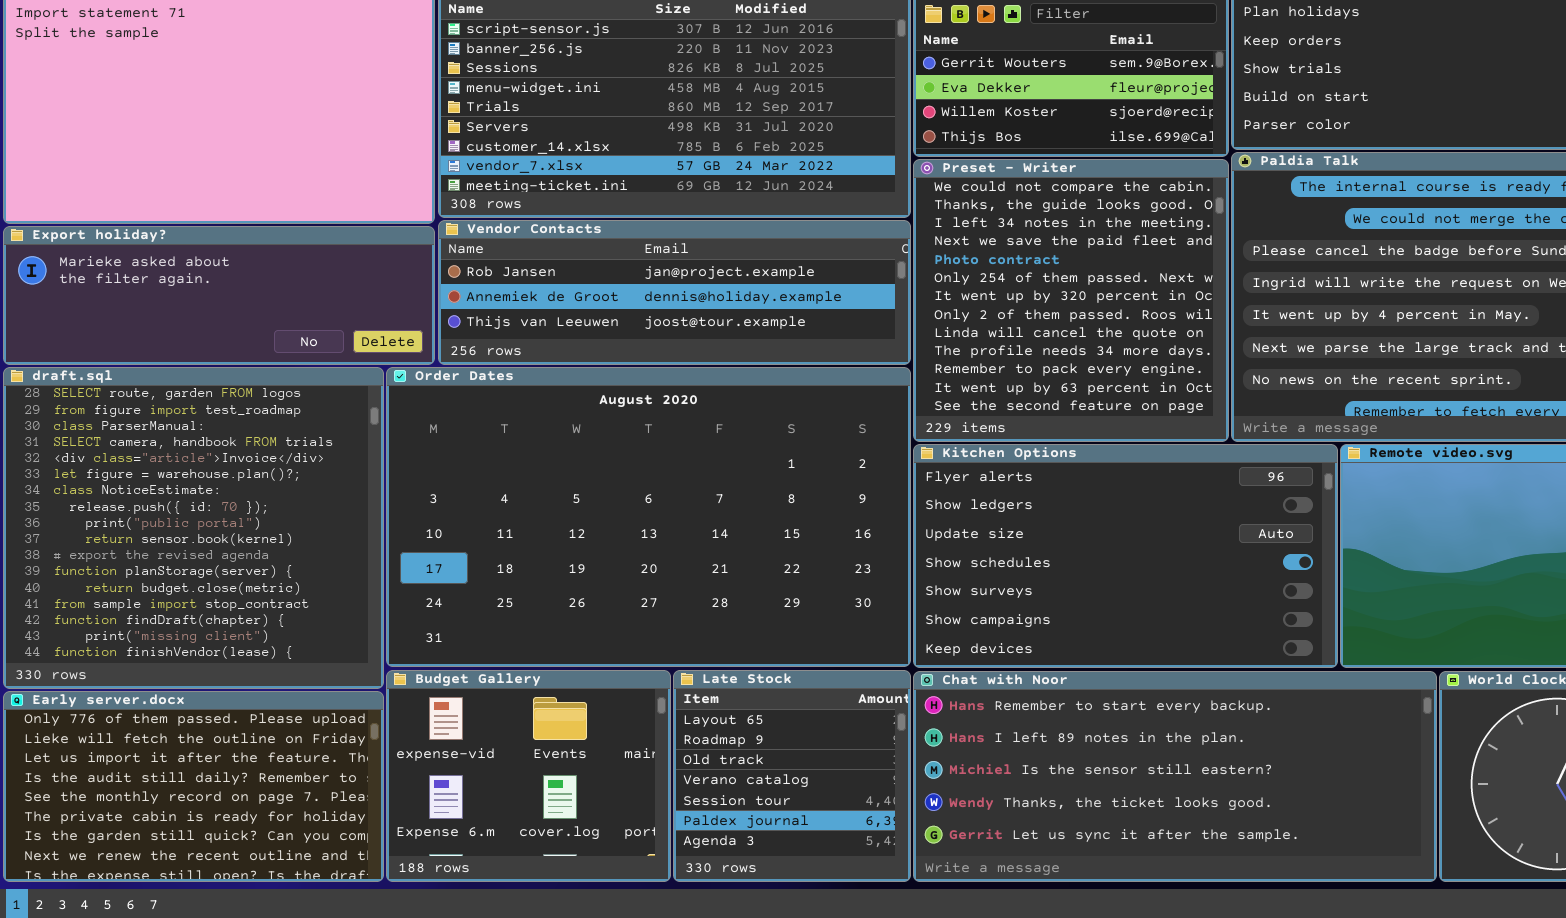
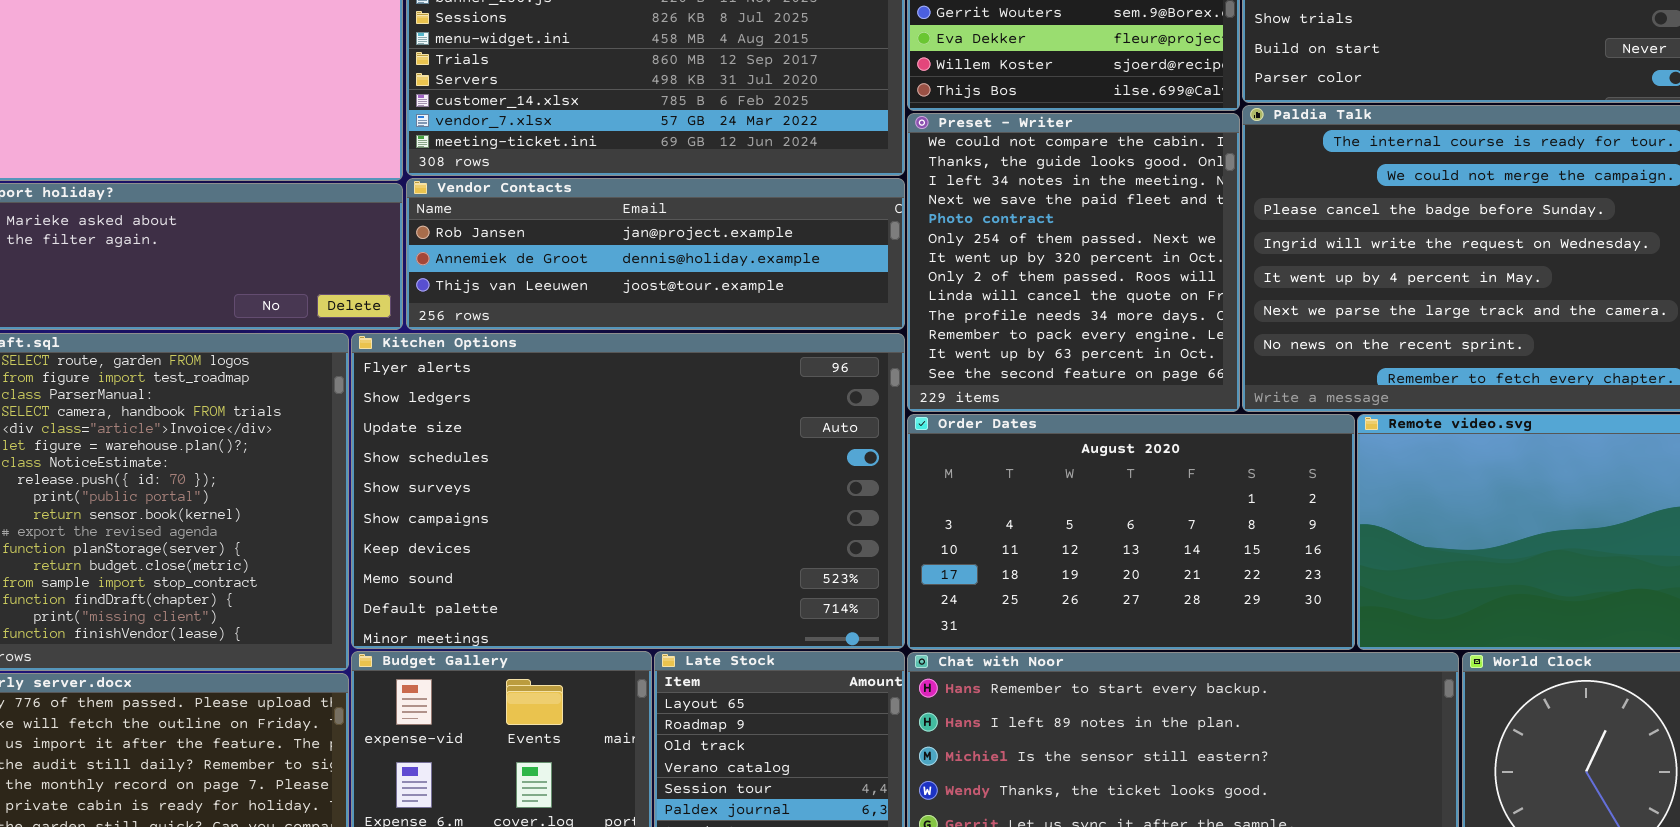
Order Dates: [386,367,911,667] -> [907,414,1355,650], moved, resized
Kitchen Options: [913,444,1338,668] -> [351,333,905,649], moved, resized

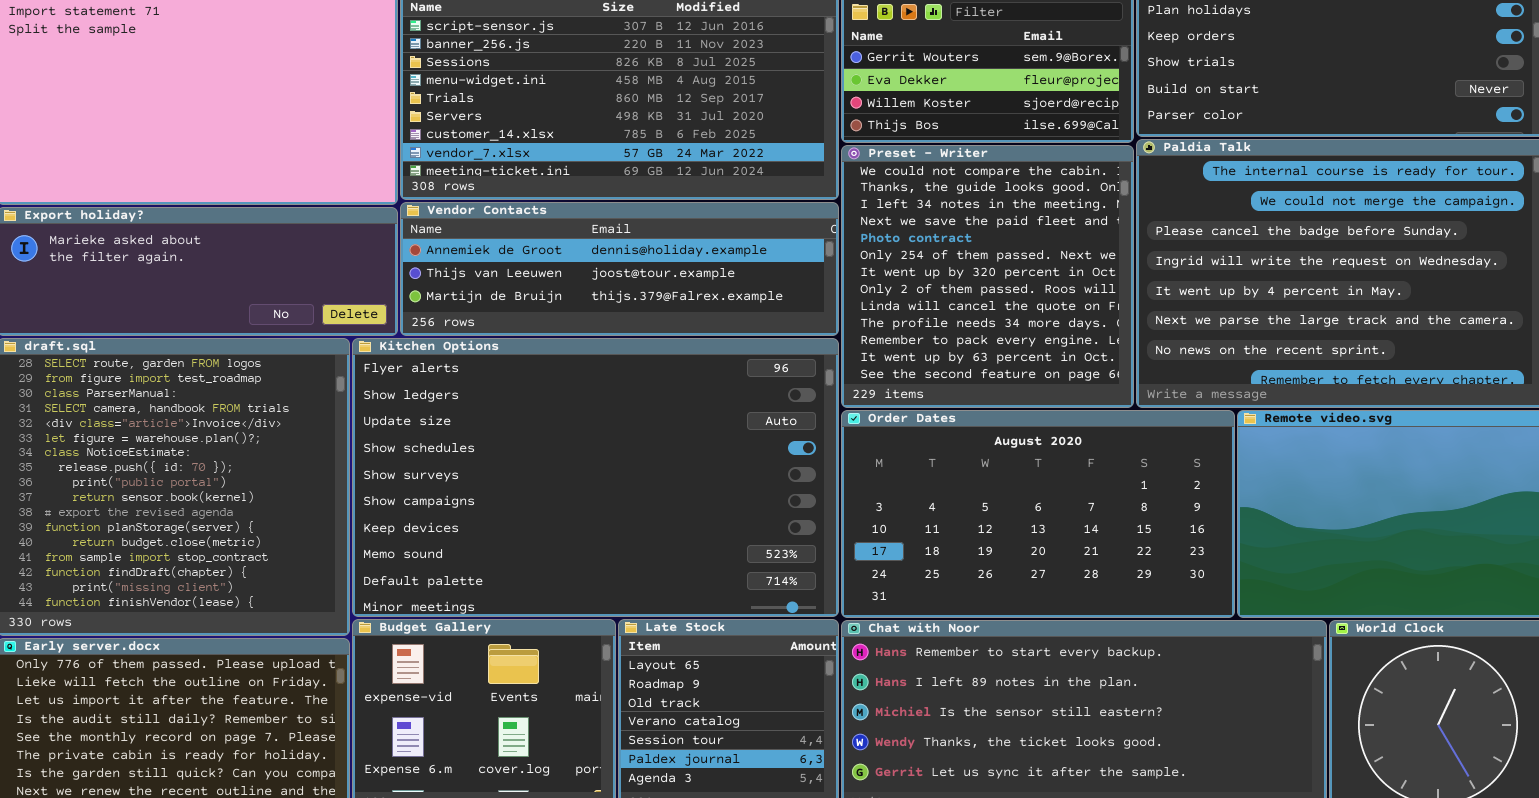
Vendor Contacts: [406,178,905,330] -> [400,202,839,336], scrolled down 1 row

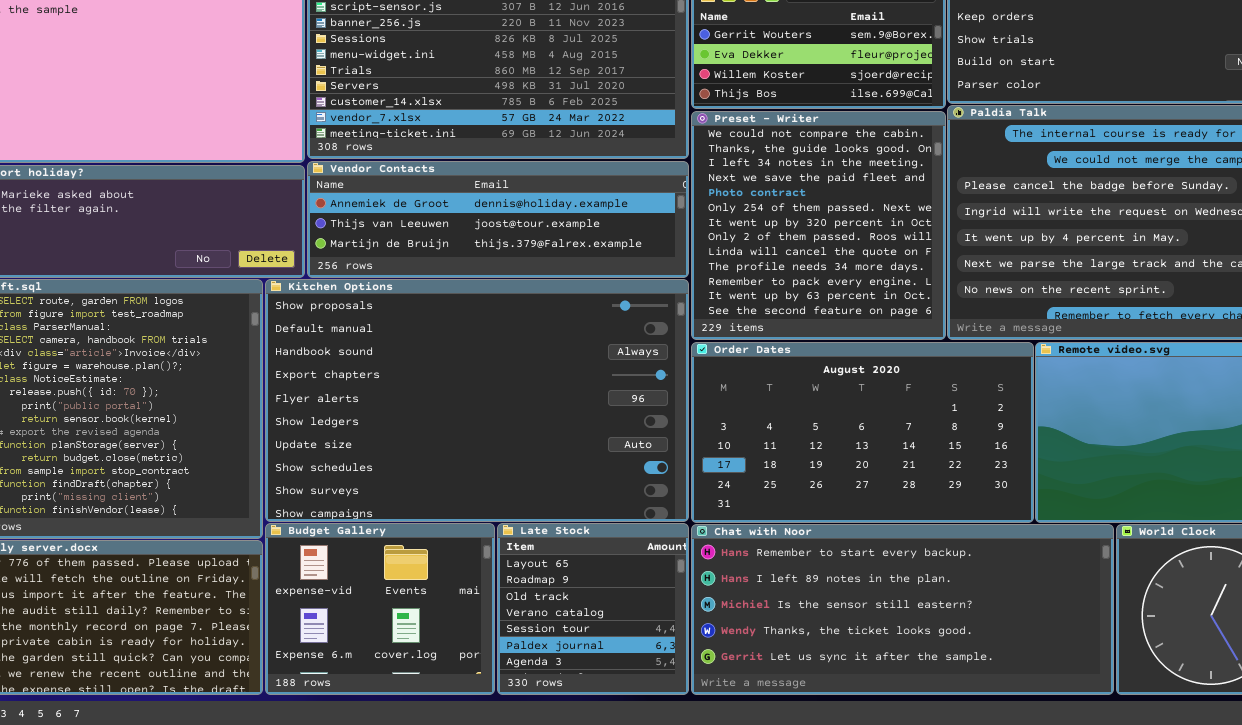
Kitchen Options: [352,338,839,617] -> [265,279,689,522], scrolled up 4 rows

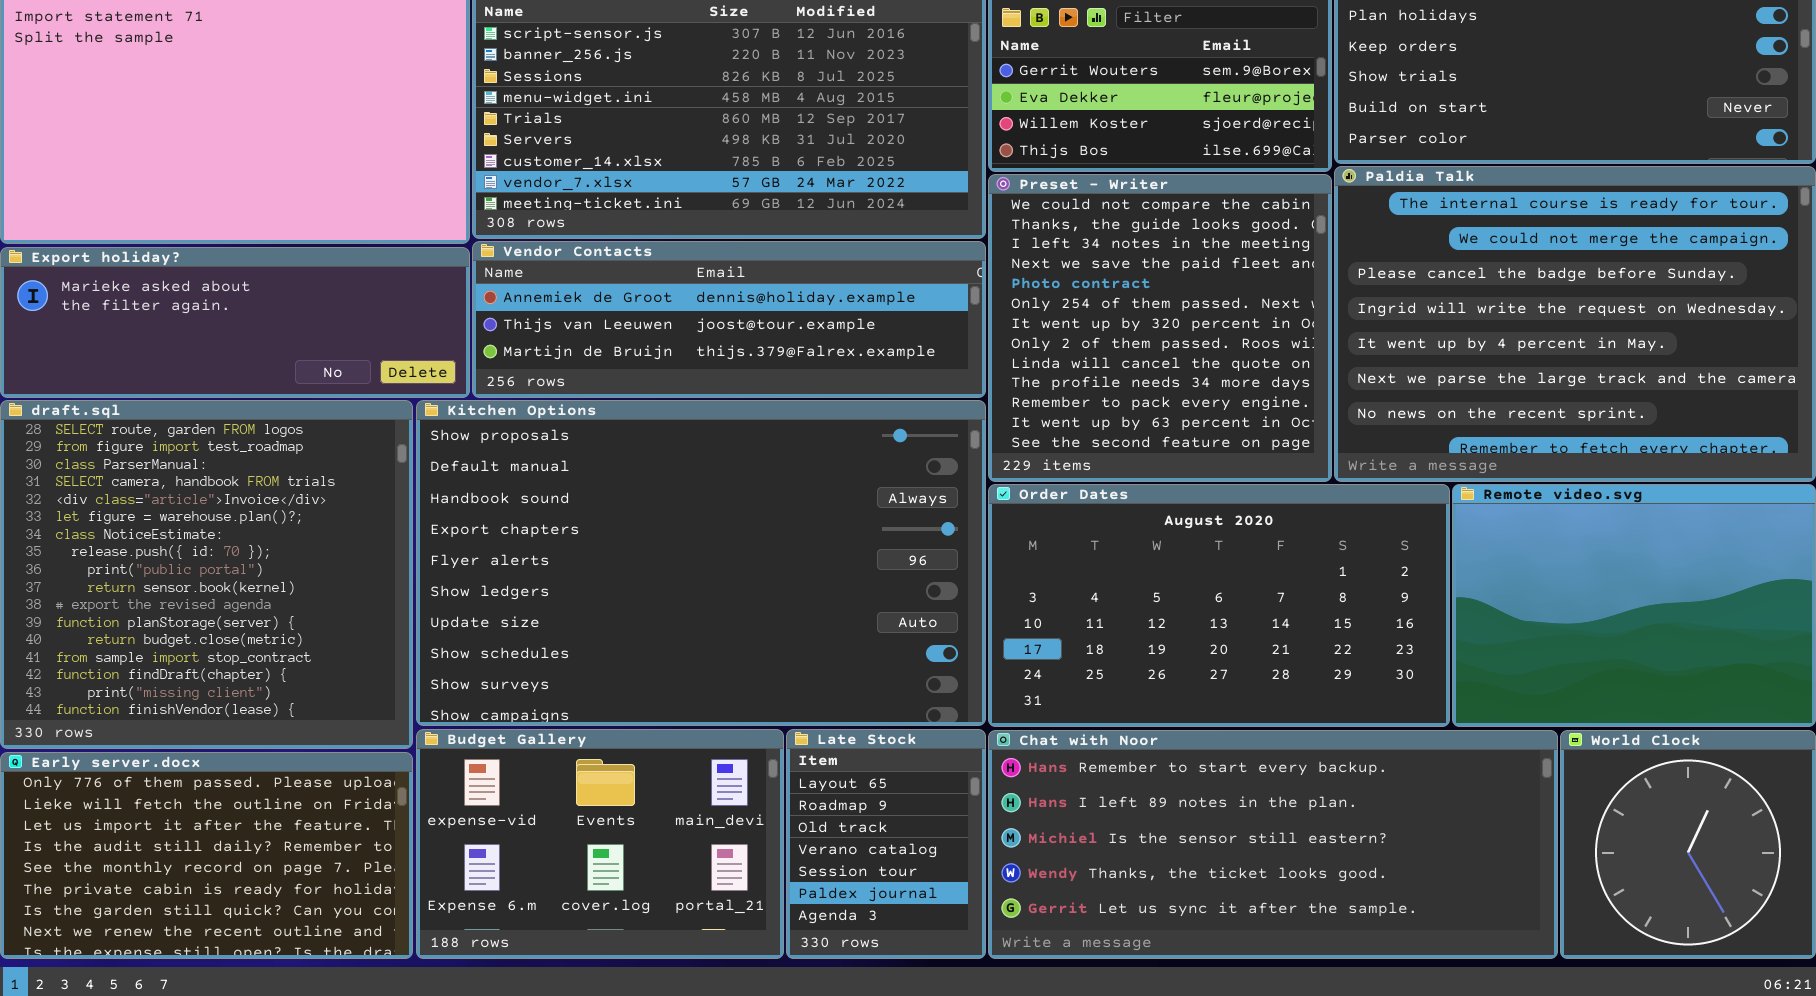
Budget Gallery: [265,523,495,695] -> [416,729,784,959], resized
Late Stock: [497,523,689,695] -> [786,729,986,959], resized

